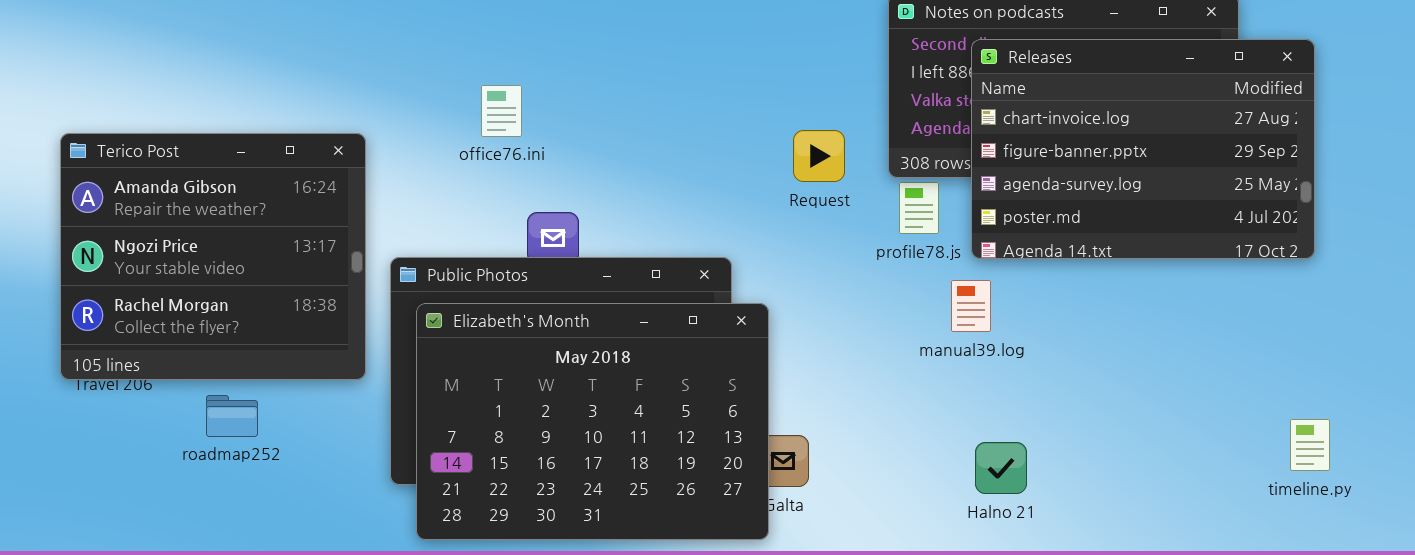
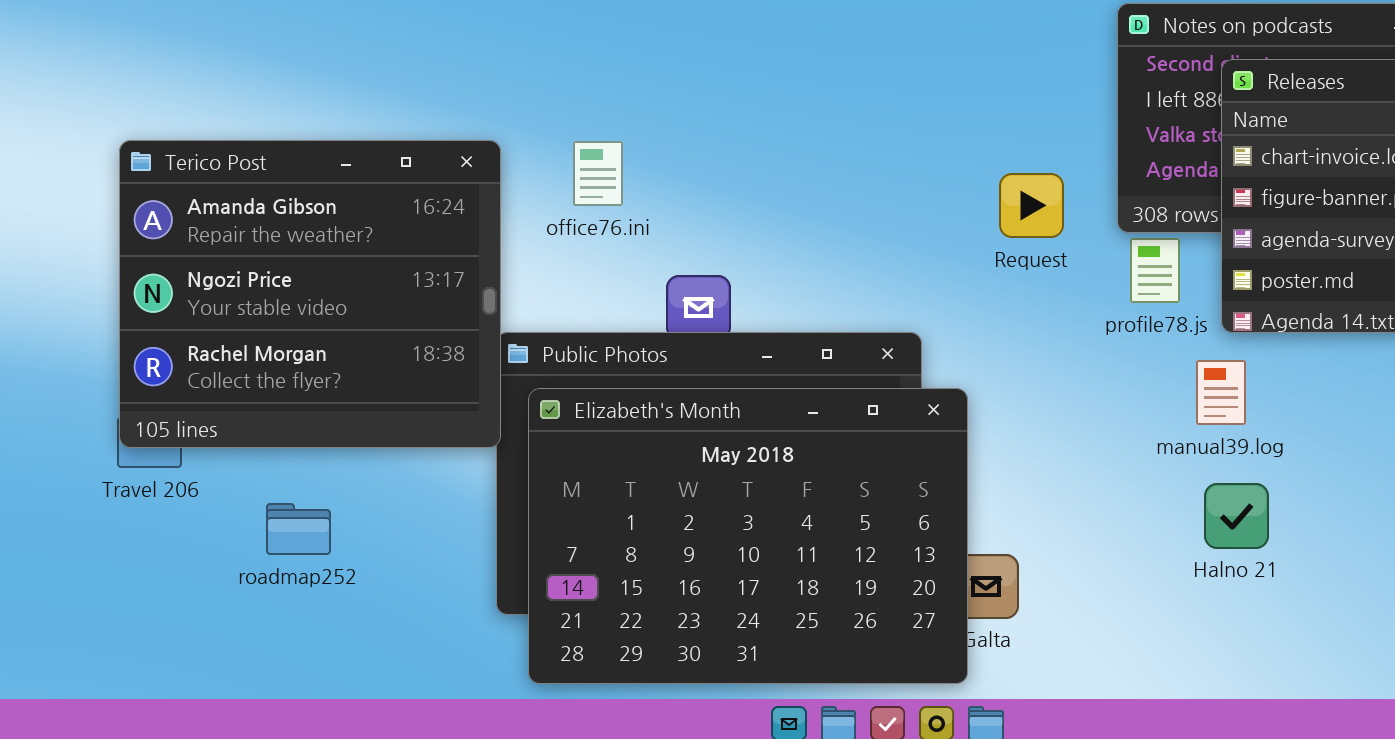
office76.ini: [481,85,522,137] -> [573,141,623,206], moved
Terico Post: [60,133,366,380] -> [119,140,501,448], moved
Halno 21: [975,442,1027,494] -> [1204,483,1269,549], moved

